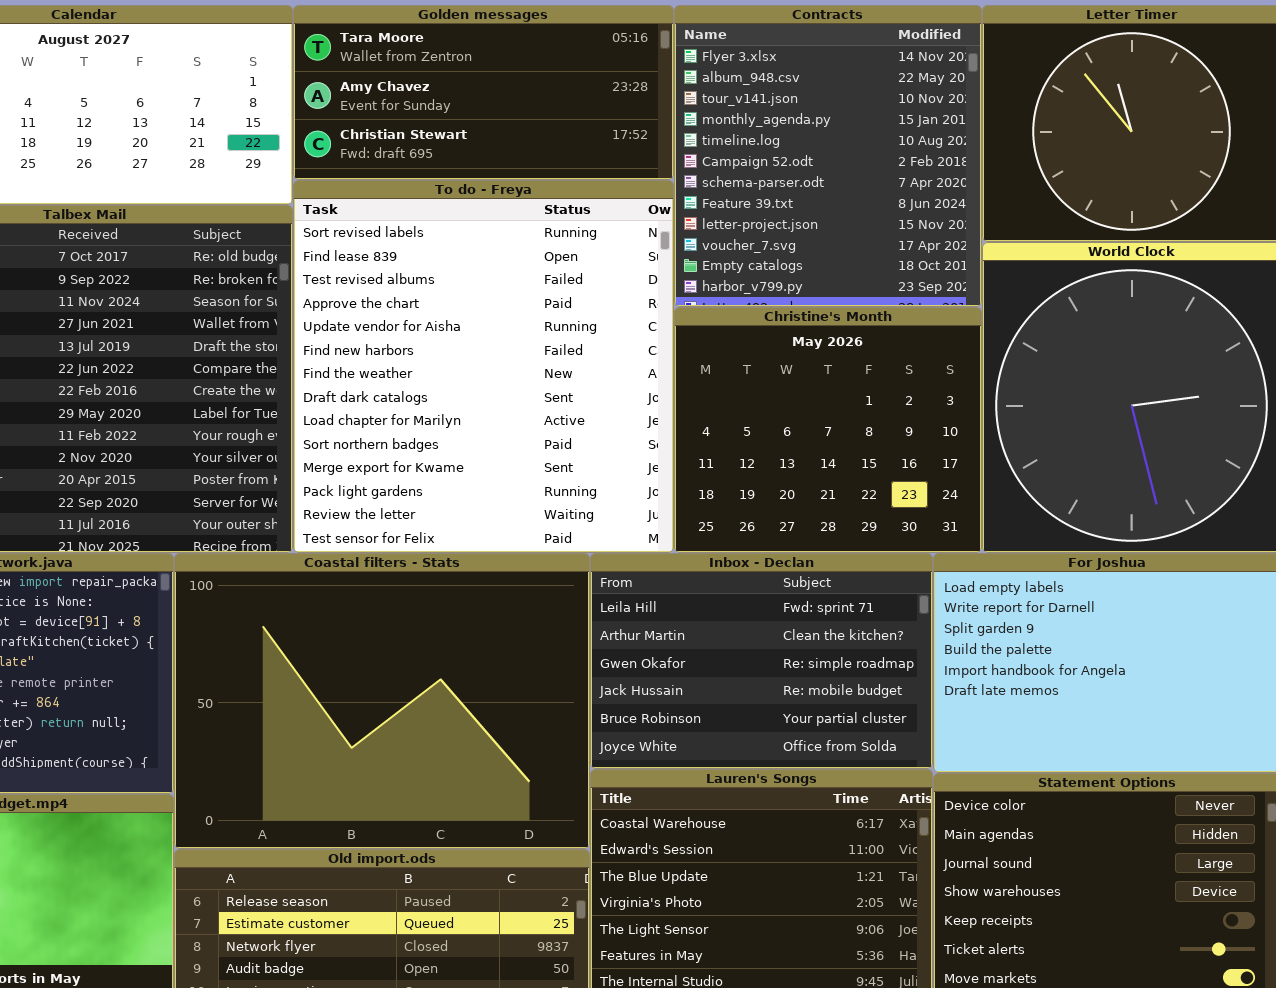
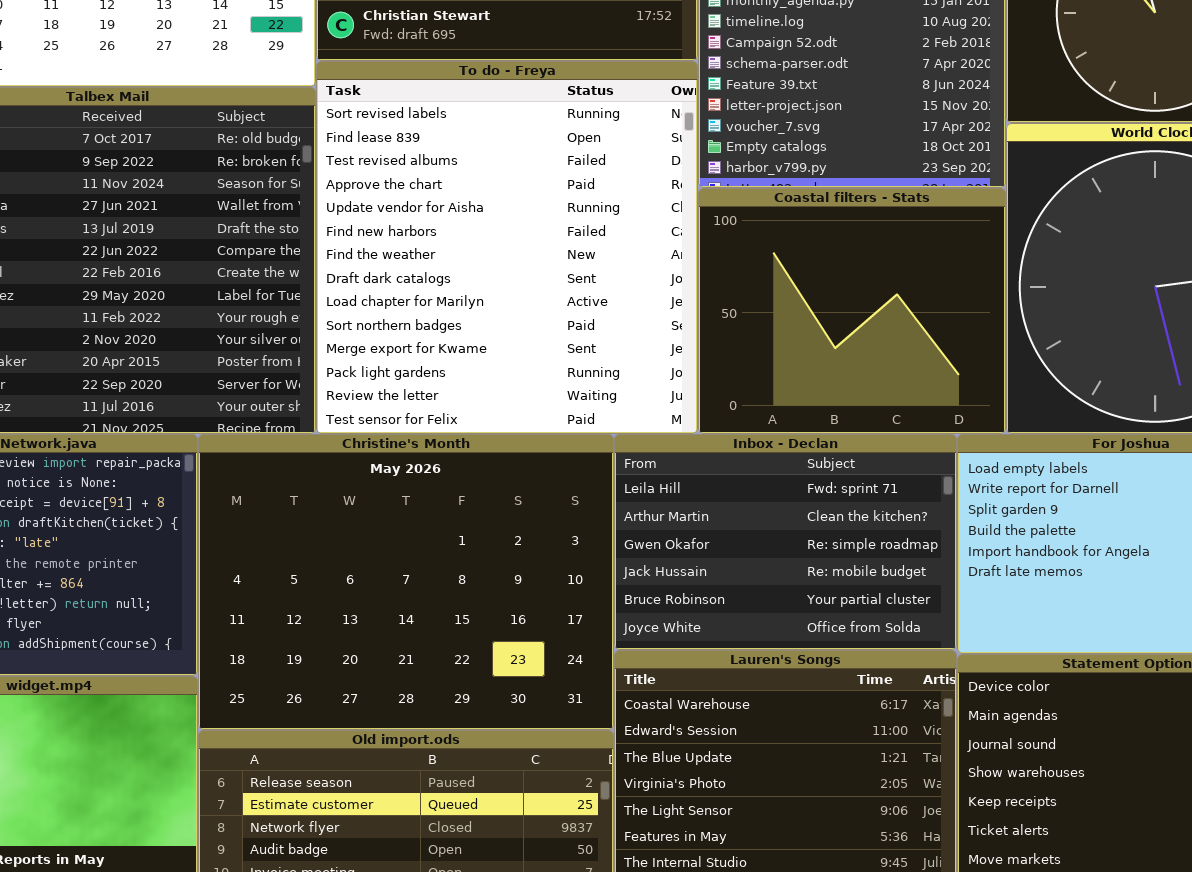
Christine's Month: [674,307,982,553] -> [198,434,614,730], moved, resized
Coastal filters - Stats: [174,553,590,849] -> [698,188,1006,434], moved, resized

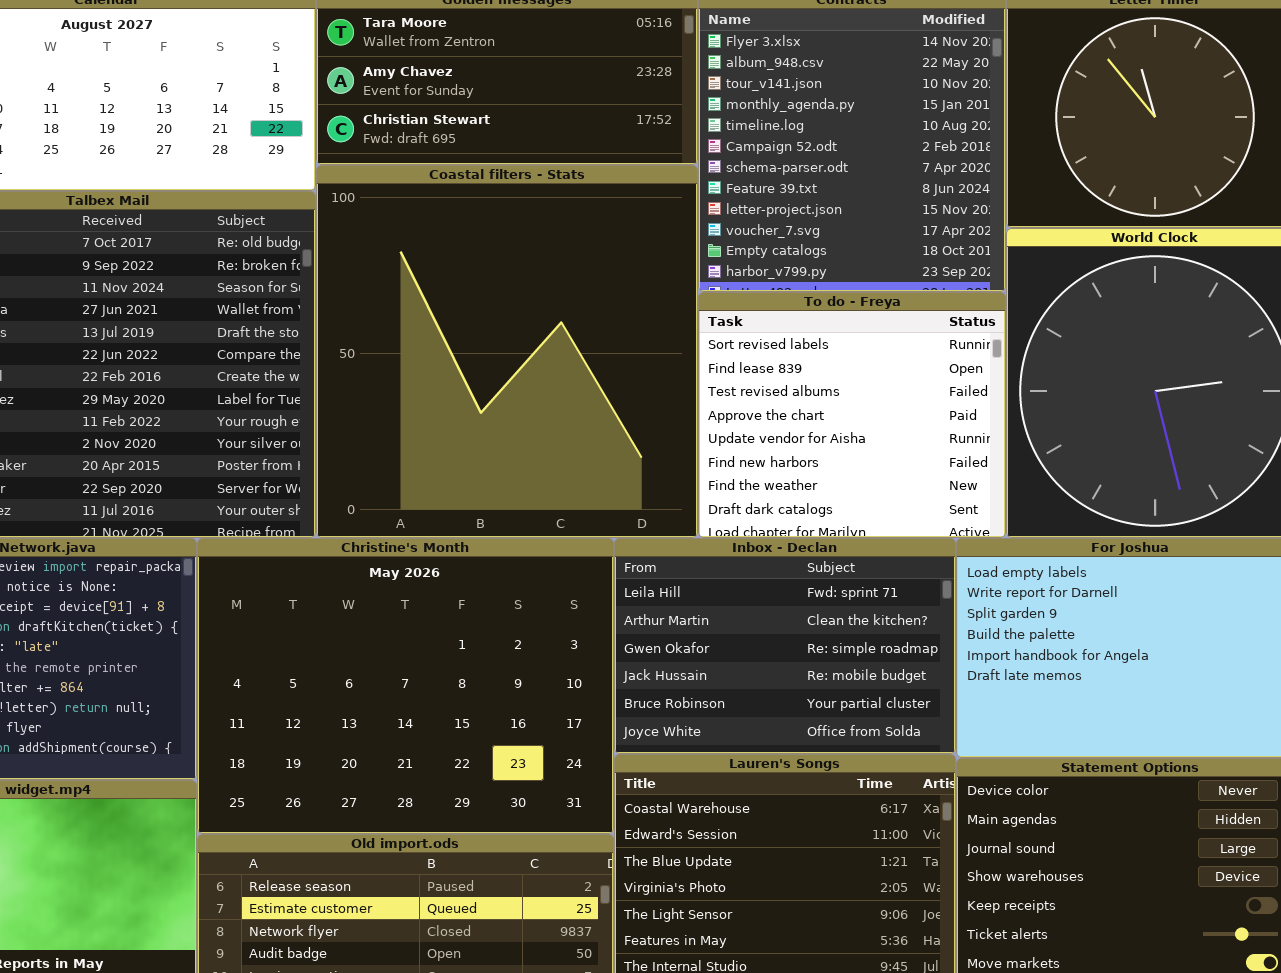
To do - Freya: [316,61,698,434] -> [698,292,1006,538], moved, resized
Coastal filters - Stats: [698,188,1006,434] -> [316,165,698,538], moved, resized

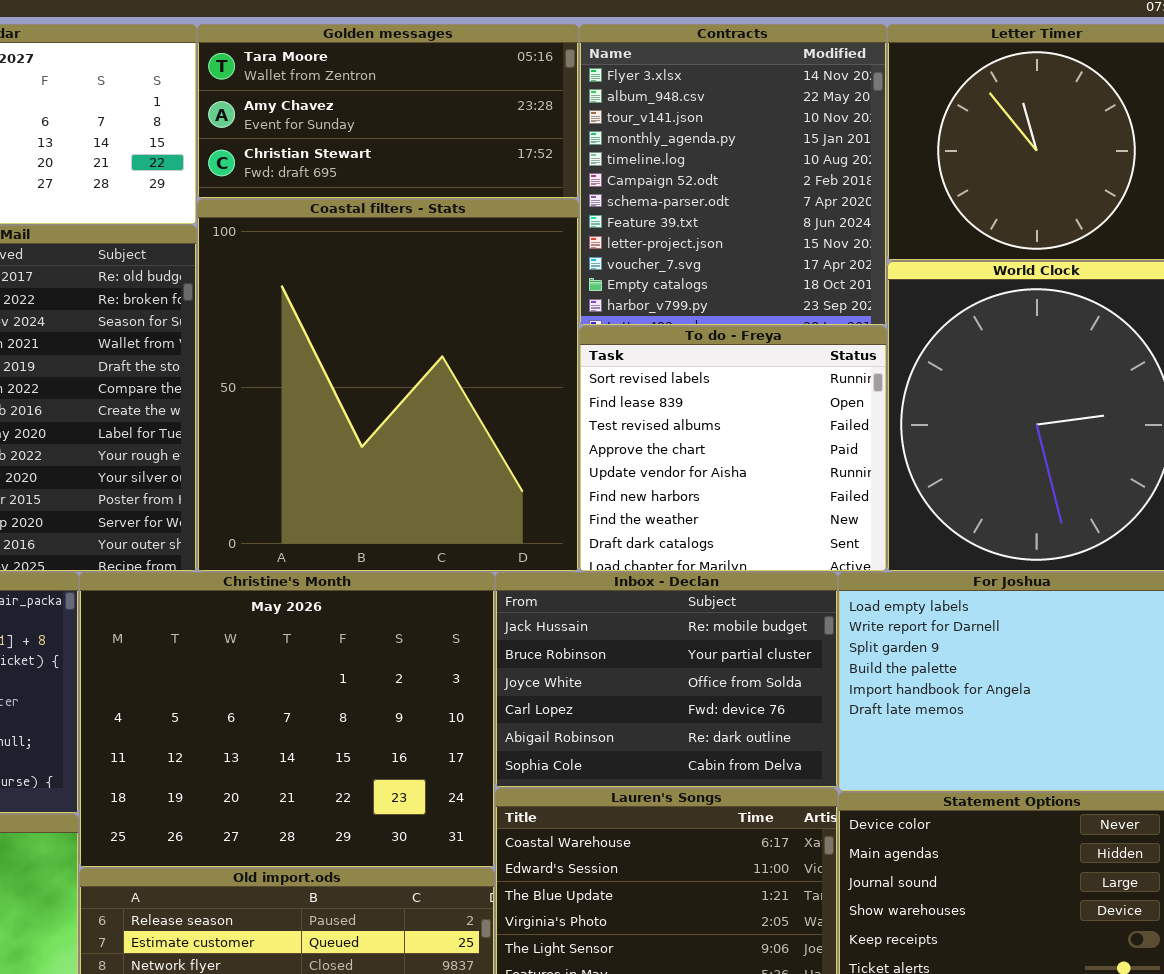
Inbox - Declan: [614,538,956,754] -> [495,572,838,788], scrolled down 3 rows

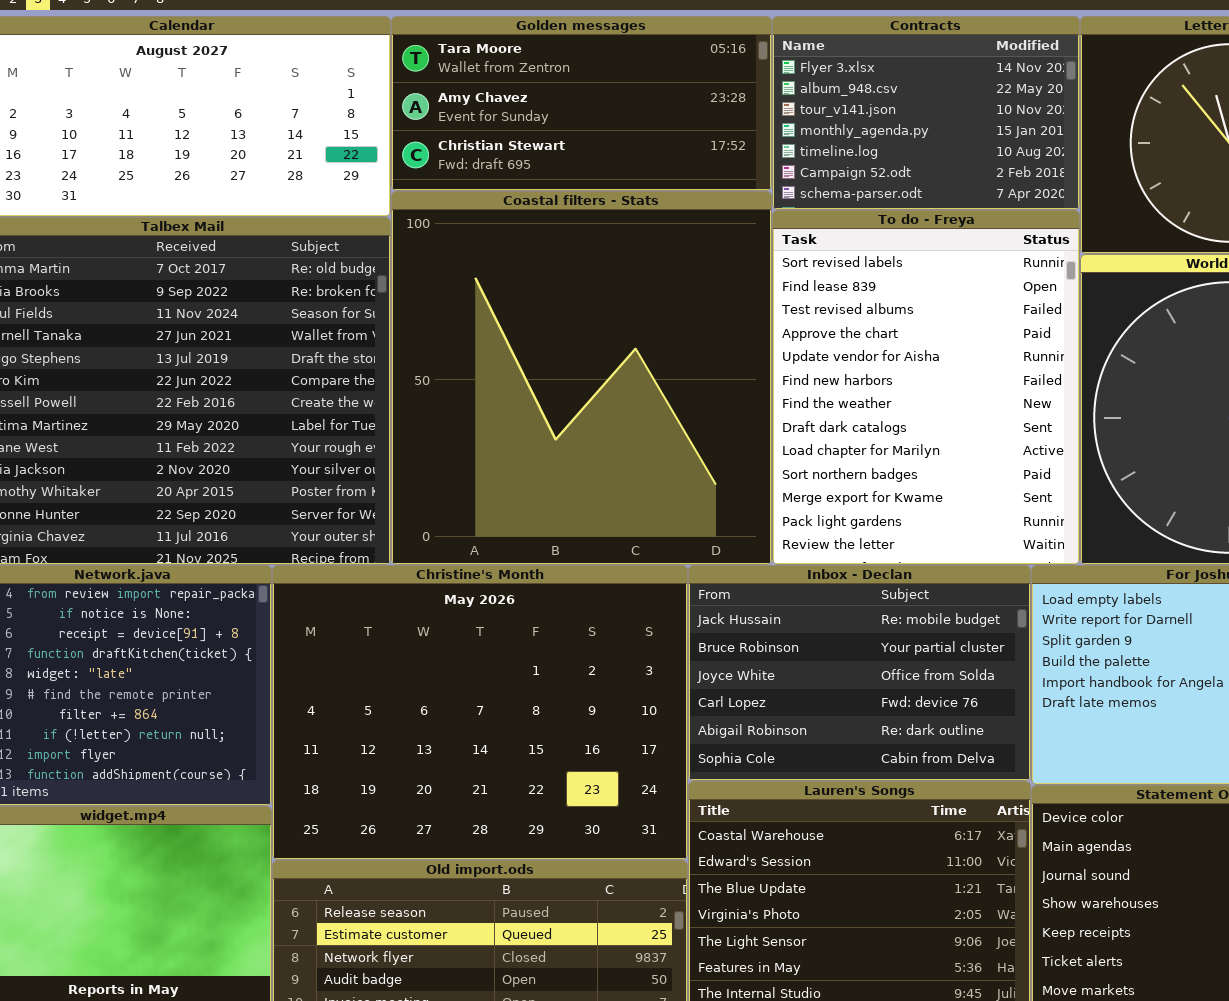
Contracts: [579,24,887,326] -> [772,16,1080,210], resized
To do - Freya: [579,326,887,572] -> [772,210,1080,565], resized

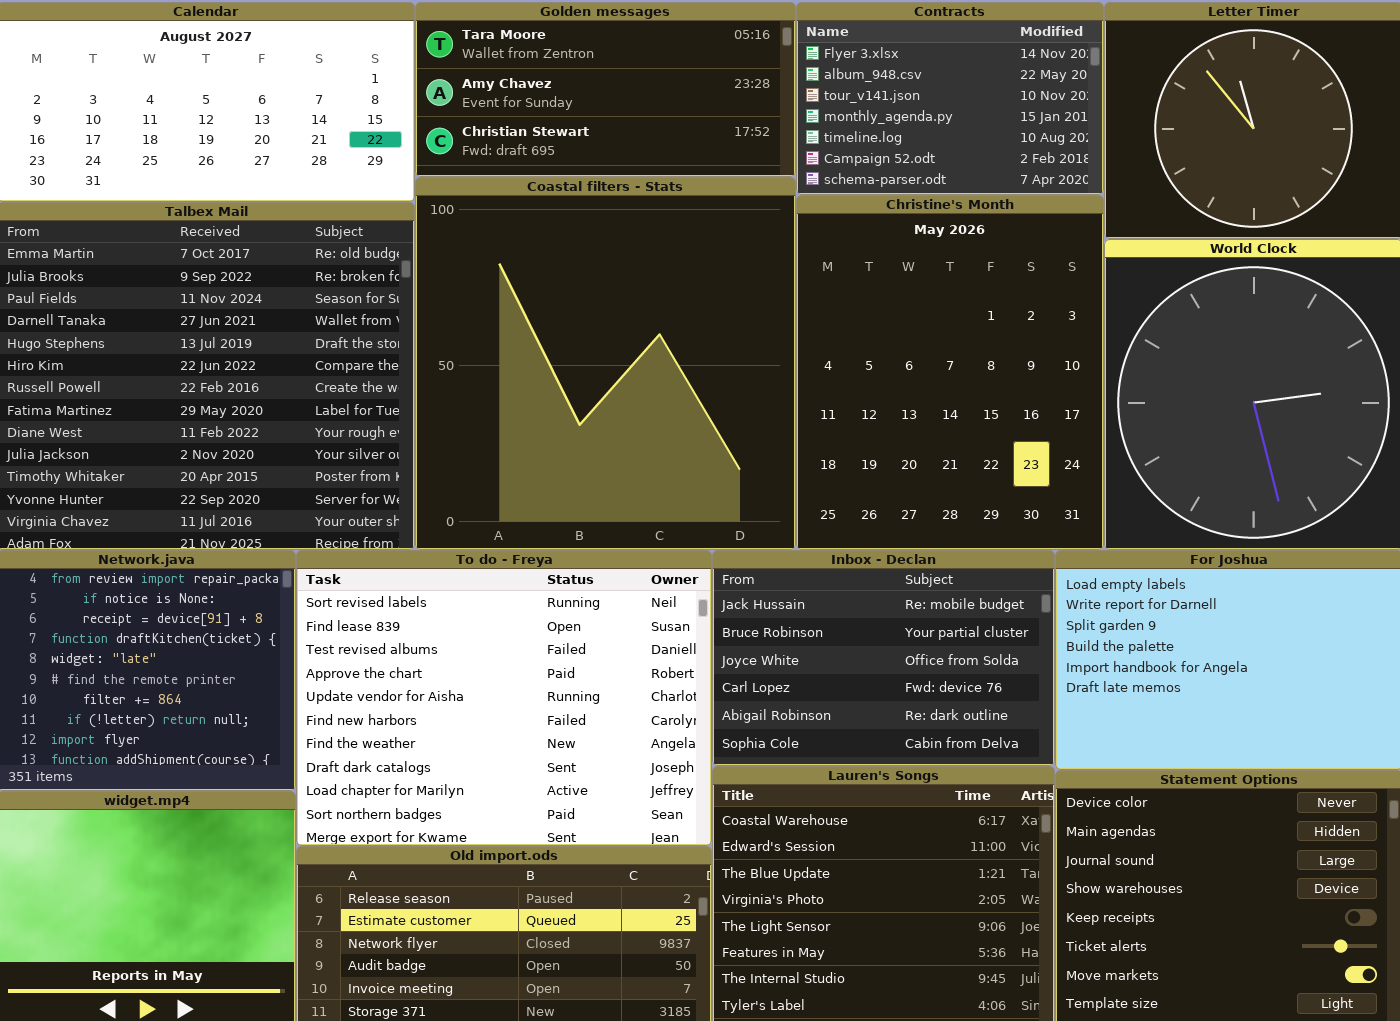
To do - Freya: [772,210,1080,565] -> [296,550,712,846], moved, resized
Christine's Month: [272,565,688,860] -> [796,195,1104,550], moved, resized

